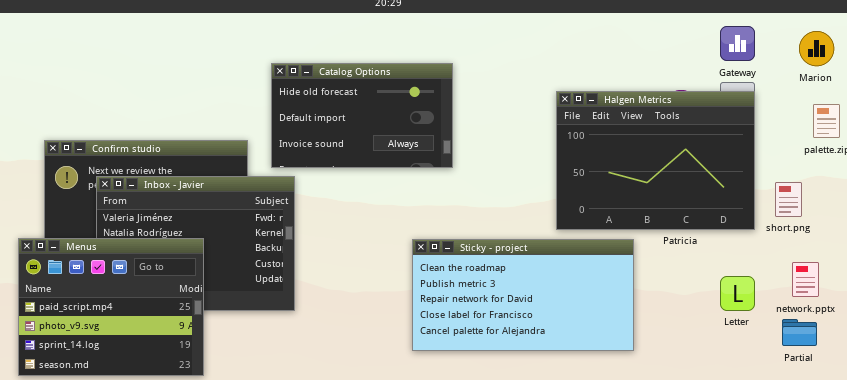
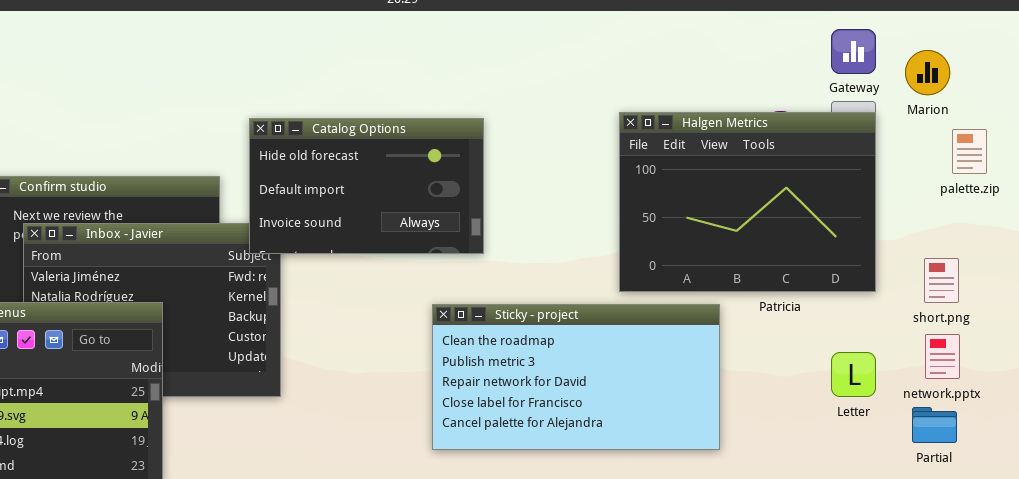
Marion: [799,31,834,66] -> [905,50,950,95], moved
Catalog Options: [271,63,453,168] -> [249,118,484,254], moved
short.png: [775,182,802,217] -> [924,258,959,303], moved

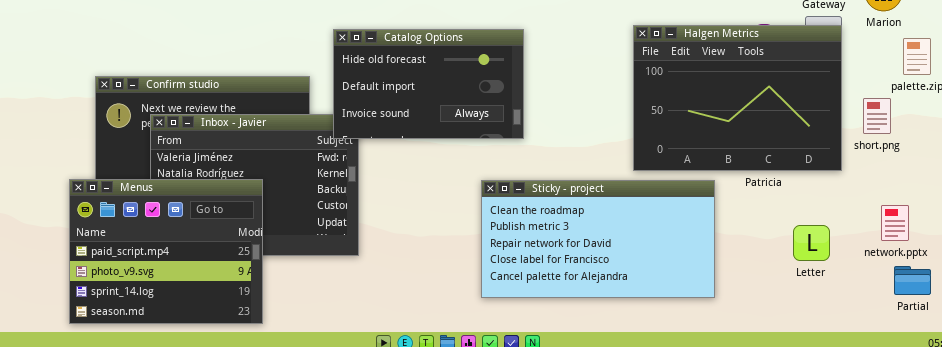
short.png: [924,258,959,303] -> [863,98,891,134], moved
Letter: [831,352,876,397] -> [793,225,830,261], moved
Partial: [912,407,957,443] -> [894,266,931,295], moved

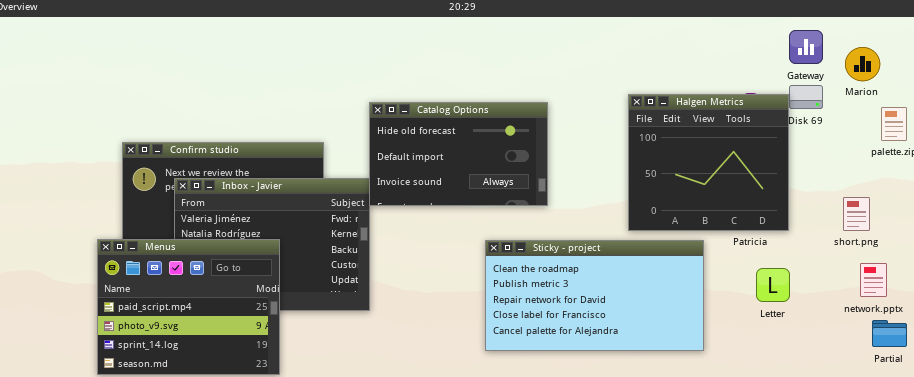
Halgen Metrics: [633,25,842,171] -> [628,94,789,231], resized
Catalog Options: [333,29,524,139] -> [369,102,548,206], moved
short.png: [863,98,891,134] -> [843,197,870,231], moved
Letter: [793,225,830,261] -> [756,268,790,302], moved

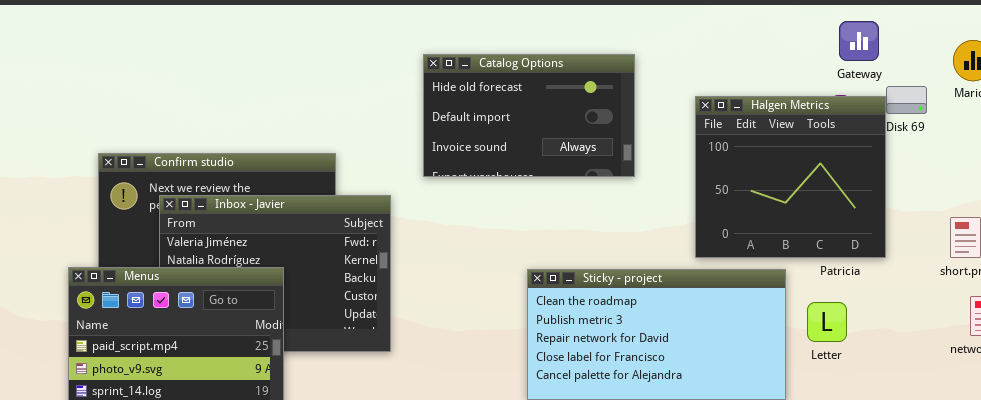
Gateway: [789,30,823,64] -> [839,21,879,61], moved
Catalog Options: [369,102,548,206] -> [423,54,635,177], moved
Letter: [756,268,790,302] -> [807,302,847,342], moved

